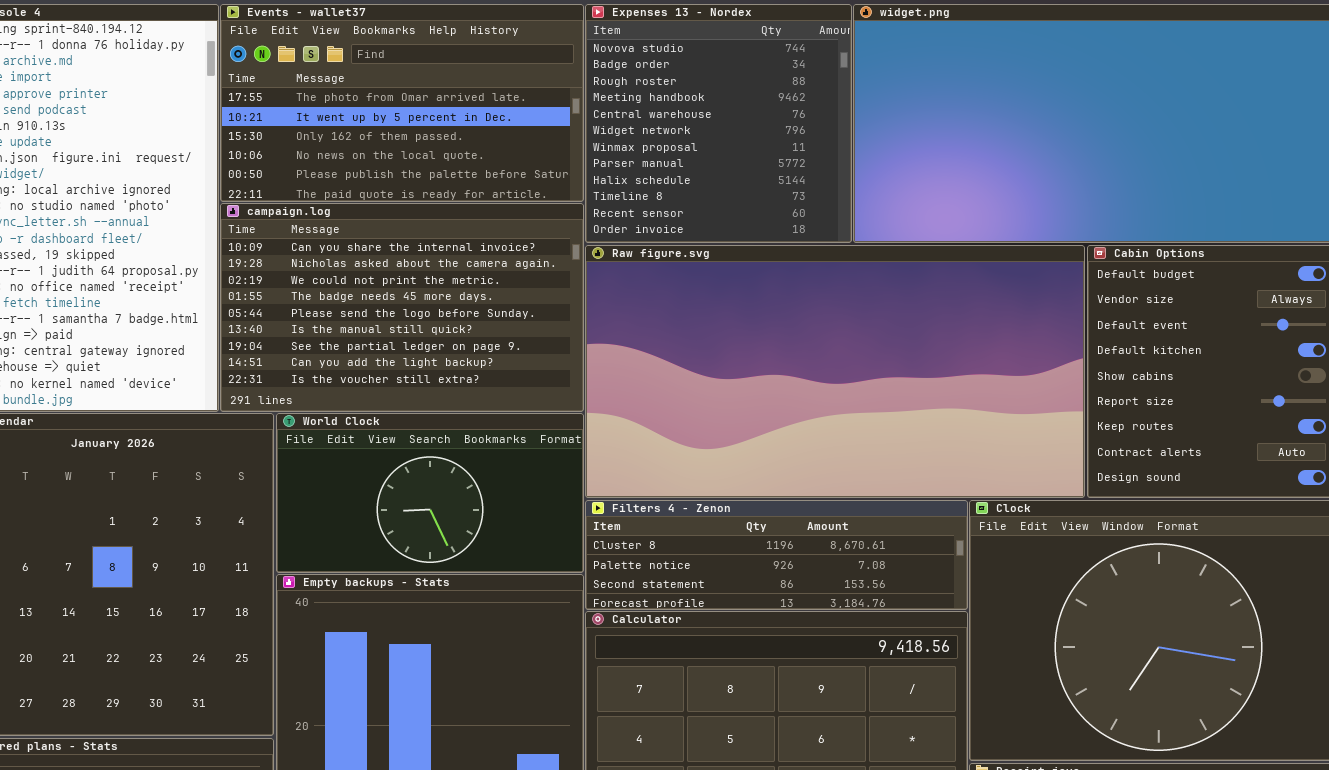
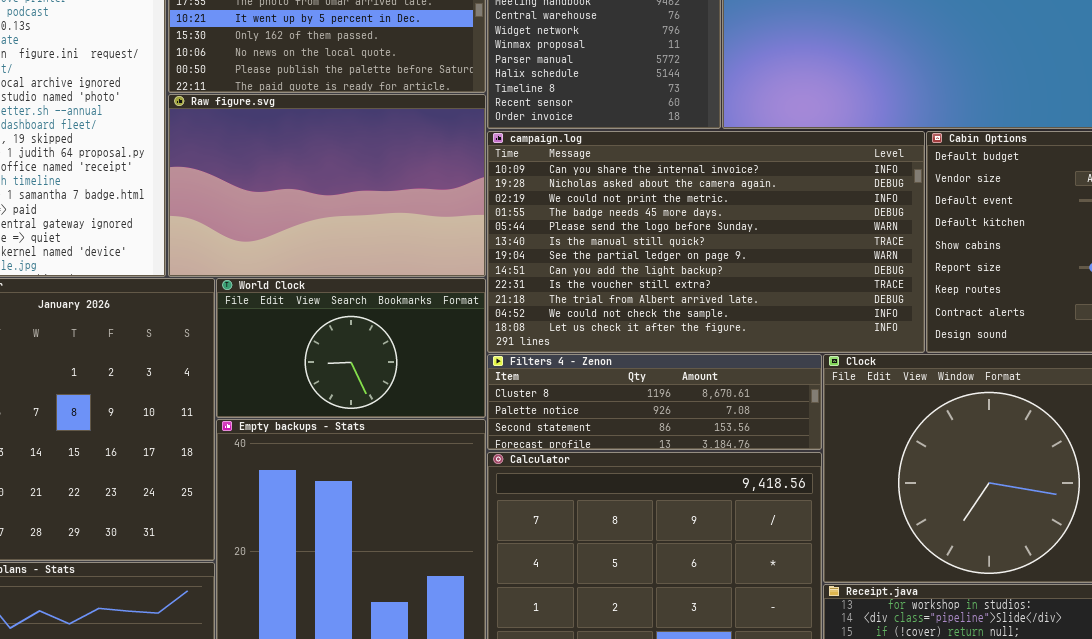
campaign.log: [220,203,584,412] -> [487,131,925,353], moved, resized
Raw figure.svg: [585,245,1085,498] -> [168,94,486,277], moved, resized

